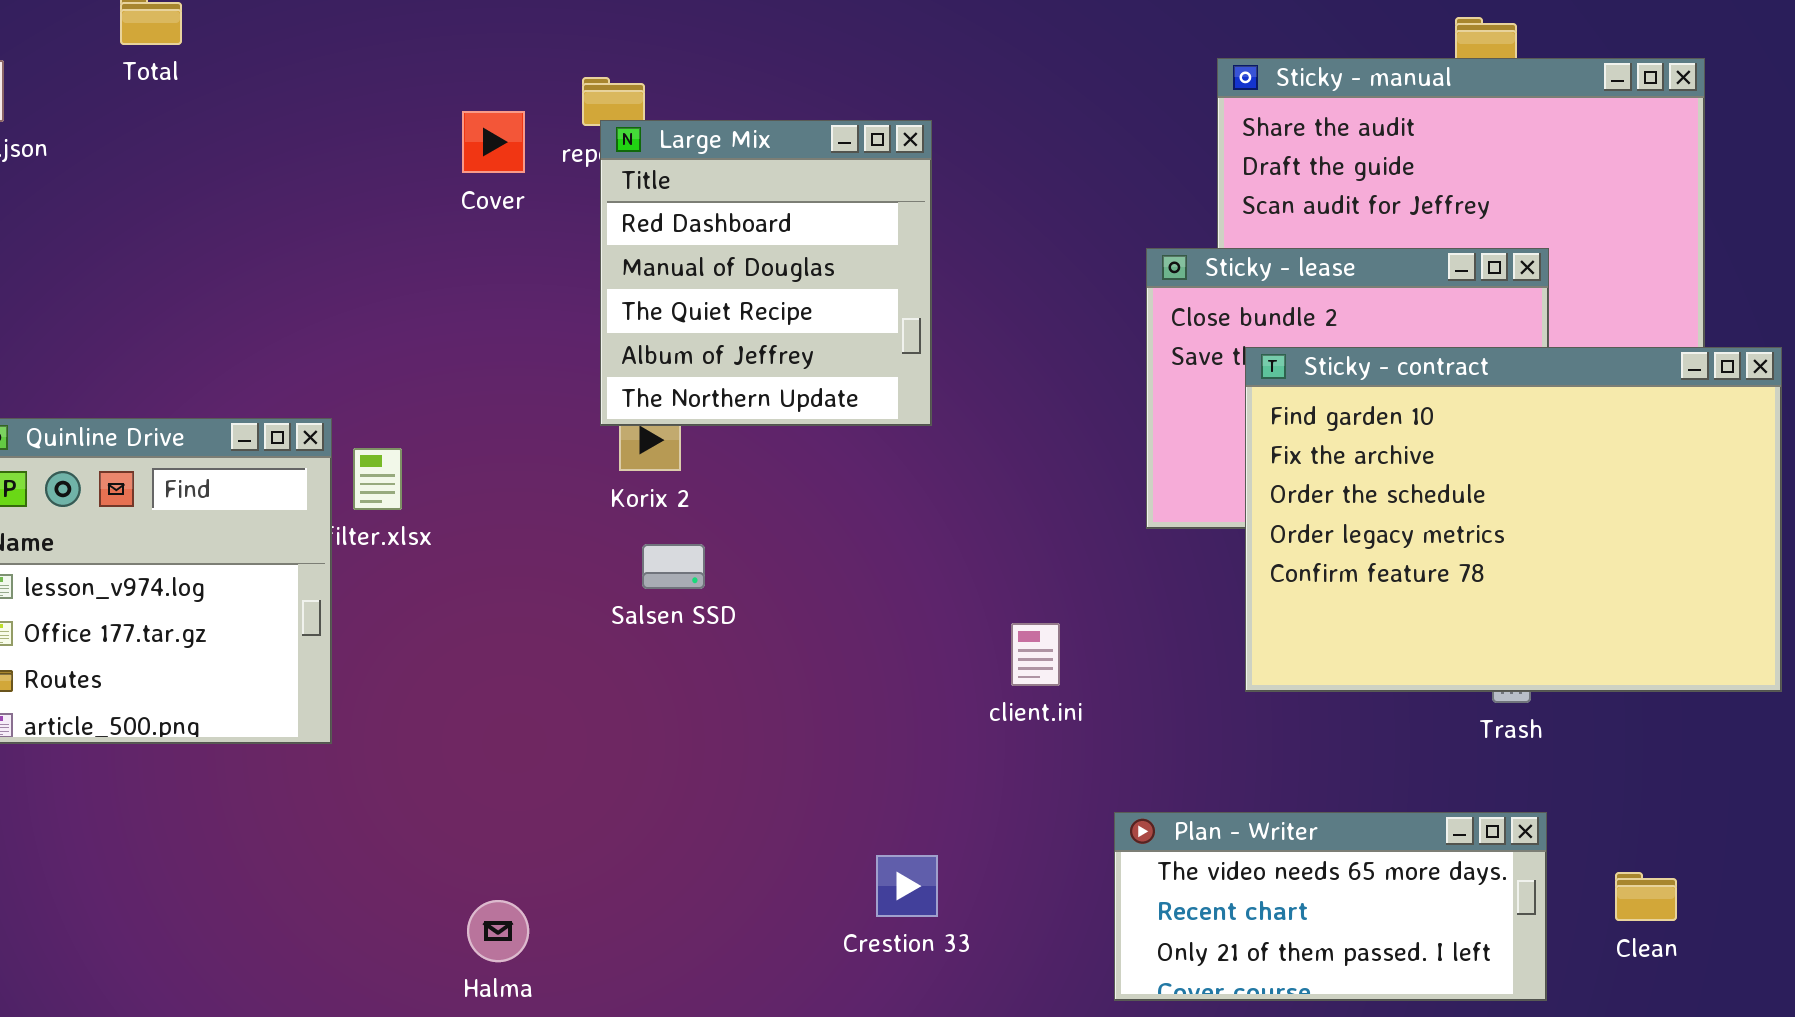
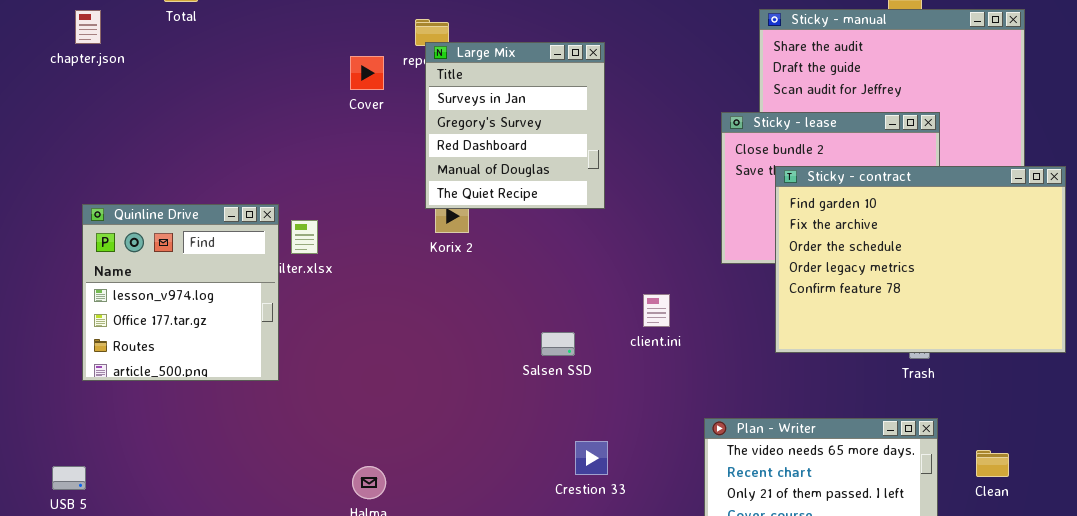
Cover: [462,111,525,173] -> [350,56,384,90], moved
Large Mix: [600,120,932,426] -> [425,42,605,209], scrolled up 2 rows
Salsen SSD: [642,544,705,589] -> [541,332,575,356], moved
client.ini: [1011,623,1060,686] -> [643,294,670,327], moved

